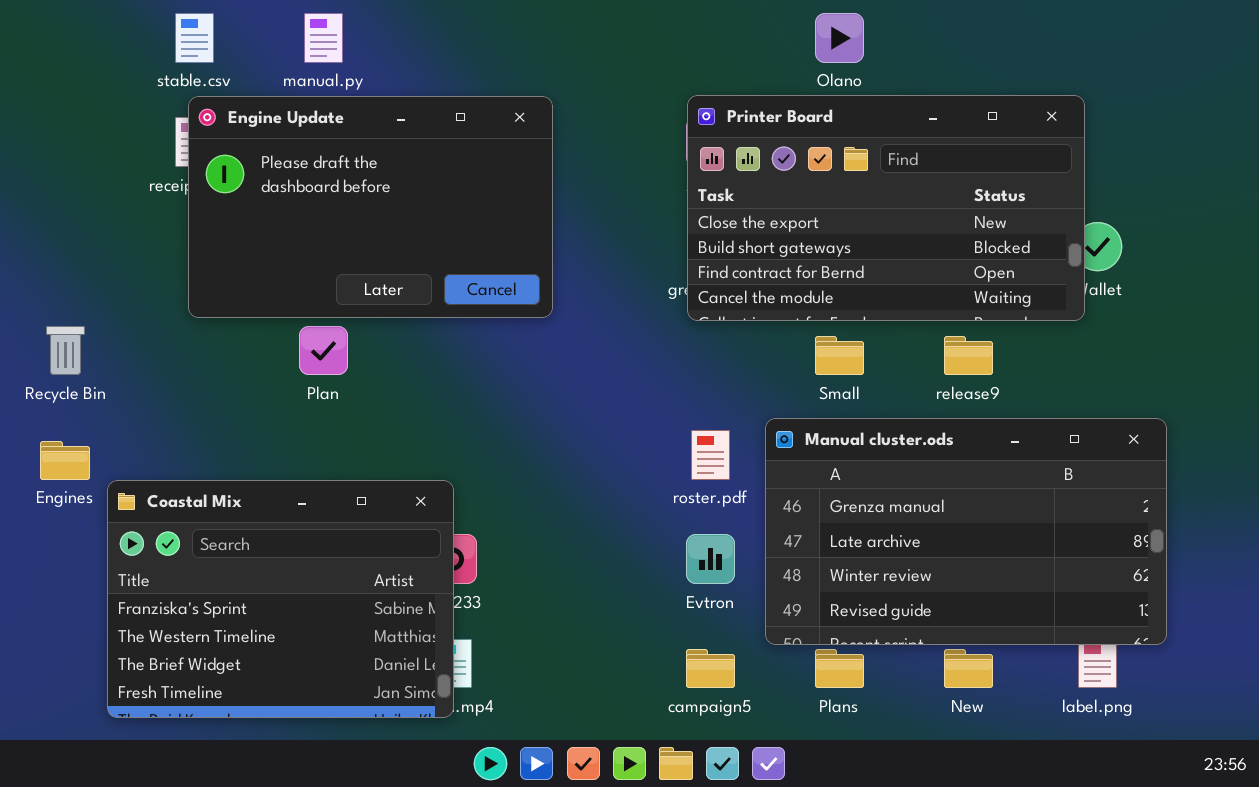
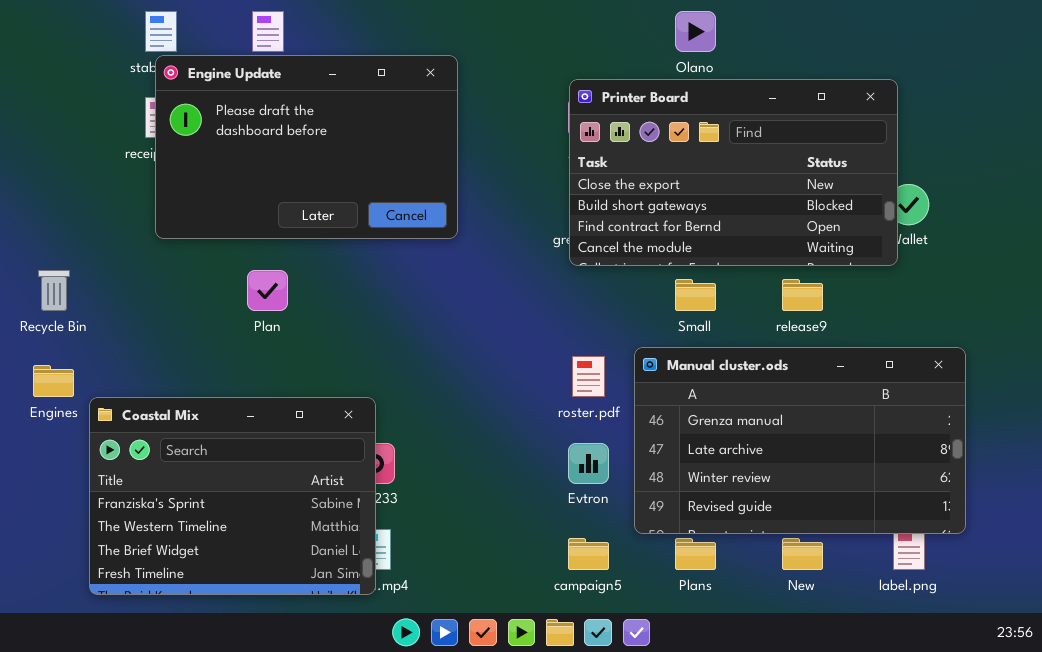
Engine Update: [188,96,553,318] -> [155,55,458,239], moved

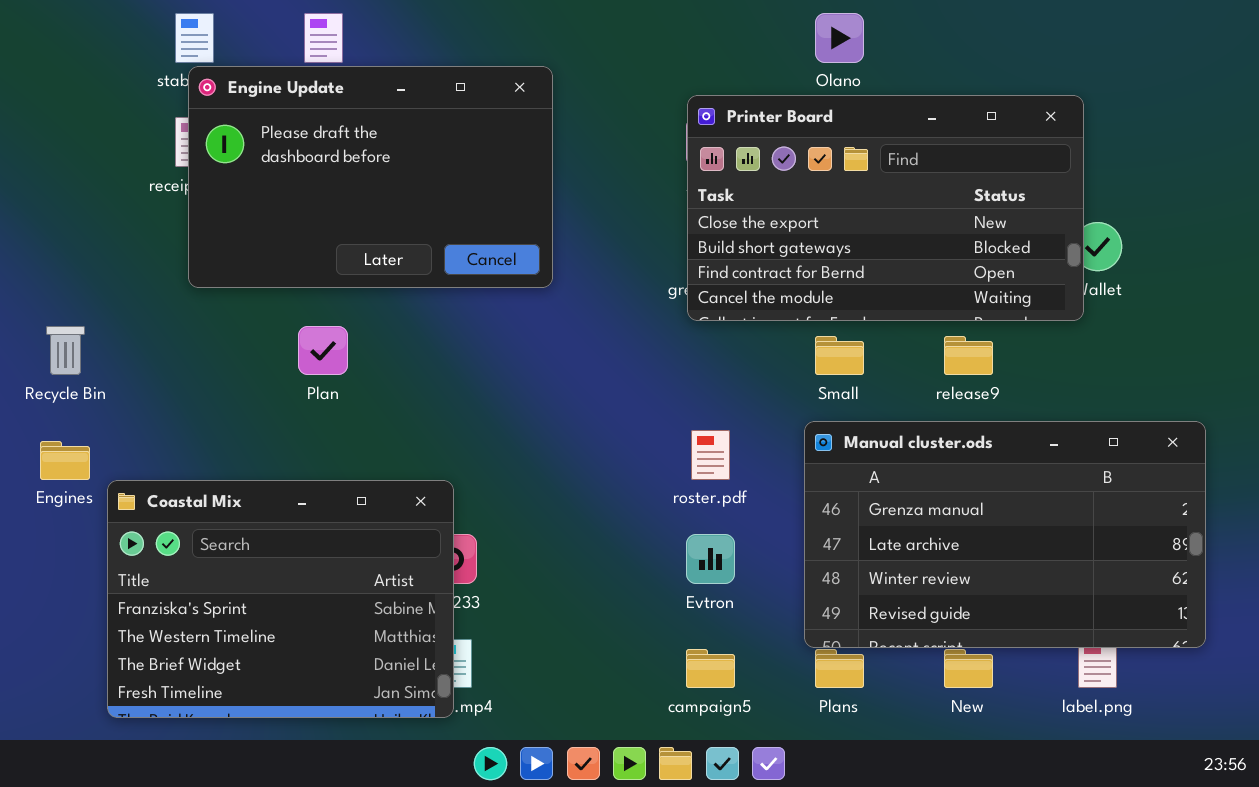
Manual cluster.ods: [634,347,966,534] -> [804,421,1206,648], moved

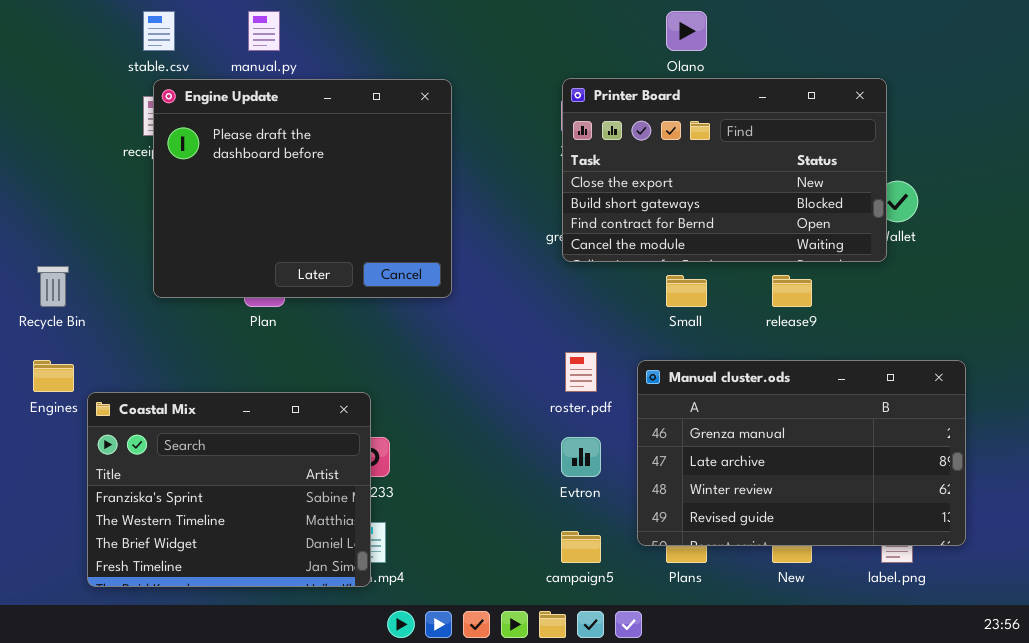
Engine Update: [188,66,553,288] -> [153,79,452,298], moved, resized
Manual cluster.ods: [804,421,1206,648] -> [637,360,966,546], moved

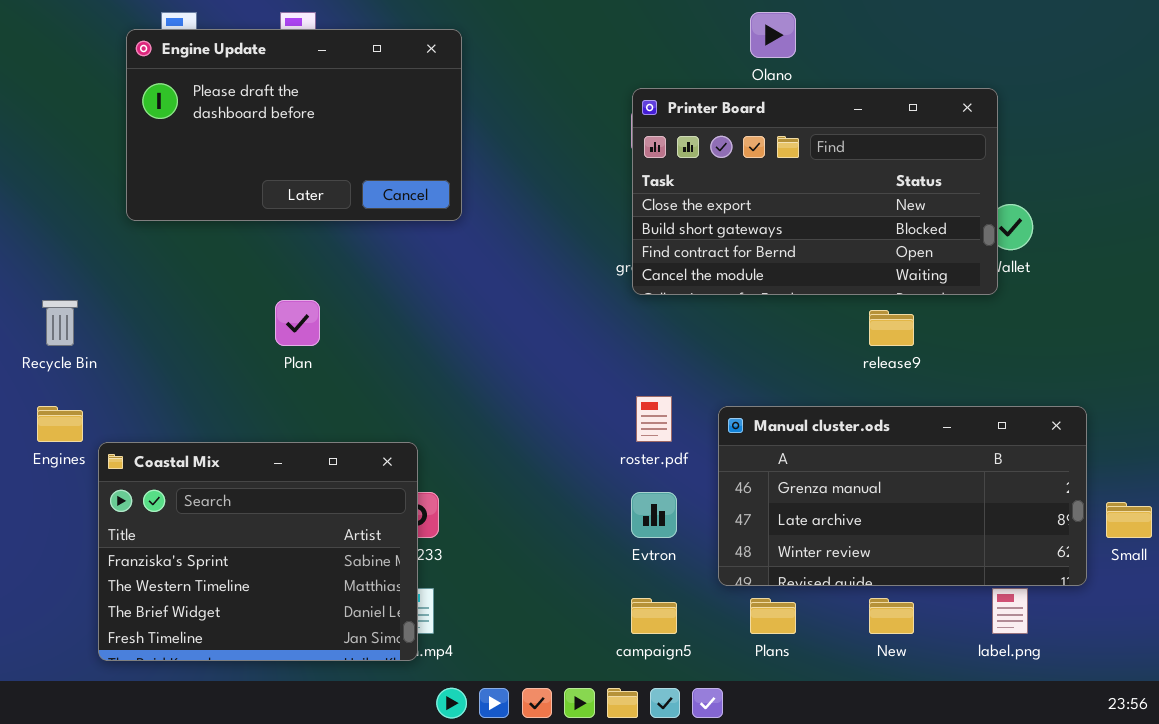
Engine Update: [153,79,452,298] -> [126,29,462,221], moved, resized
Small: [666,275,707,307] -> [1106,502,1152,538], moved
Manual cluster.ods: [637,360,966,546] -> [718,406,1087,586], resized

